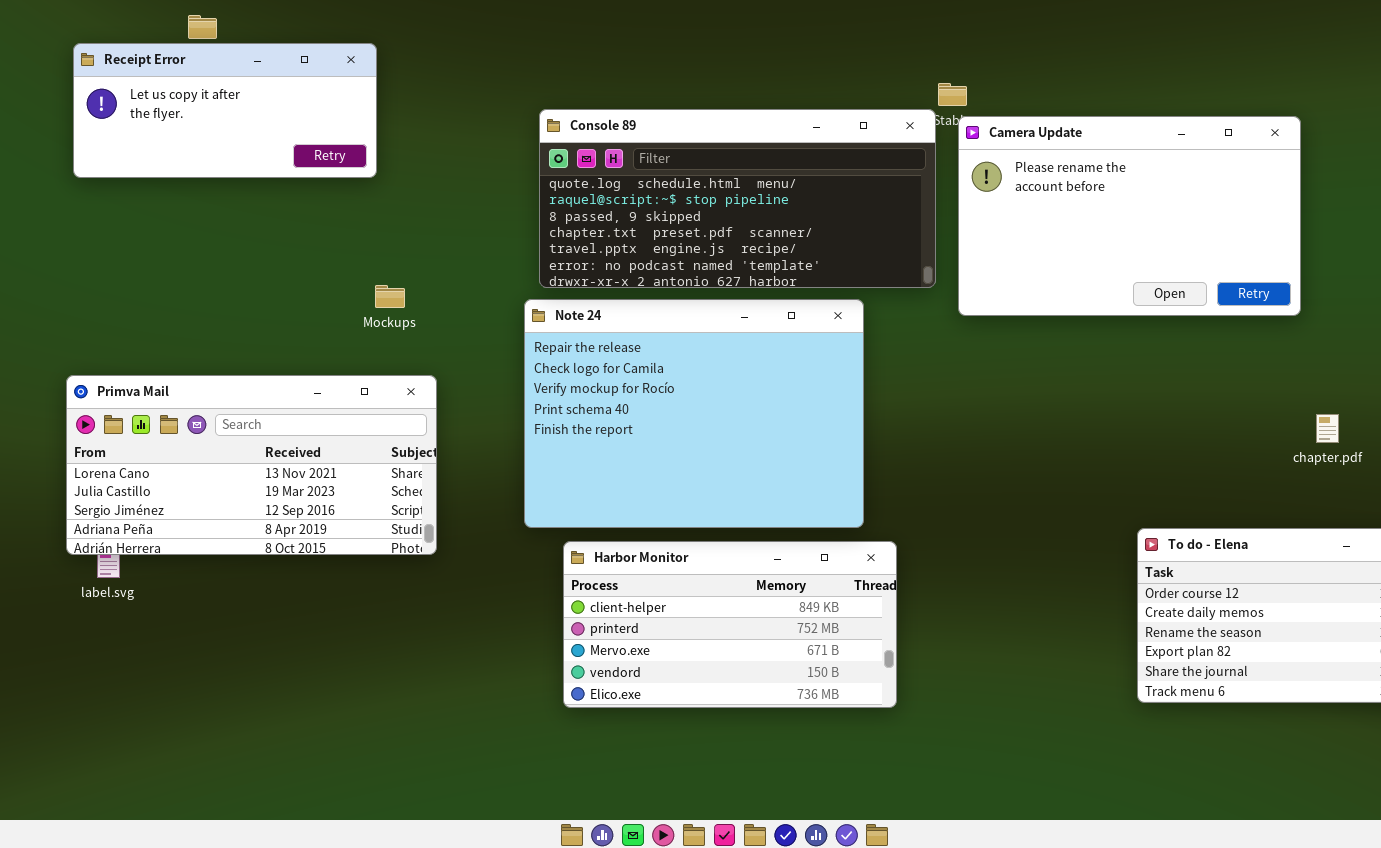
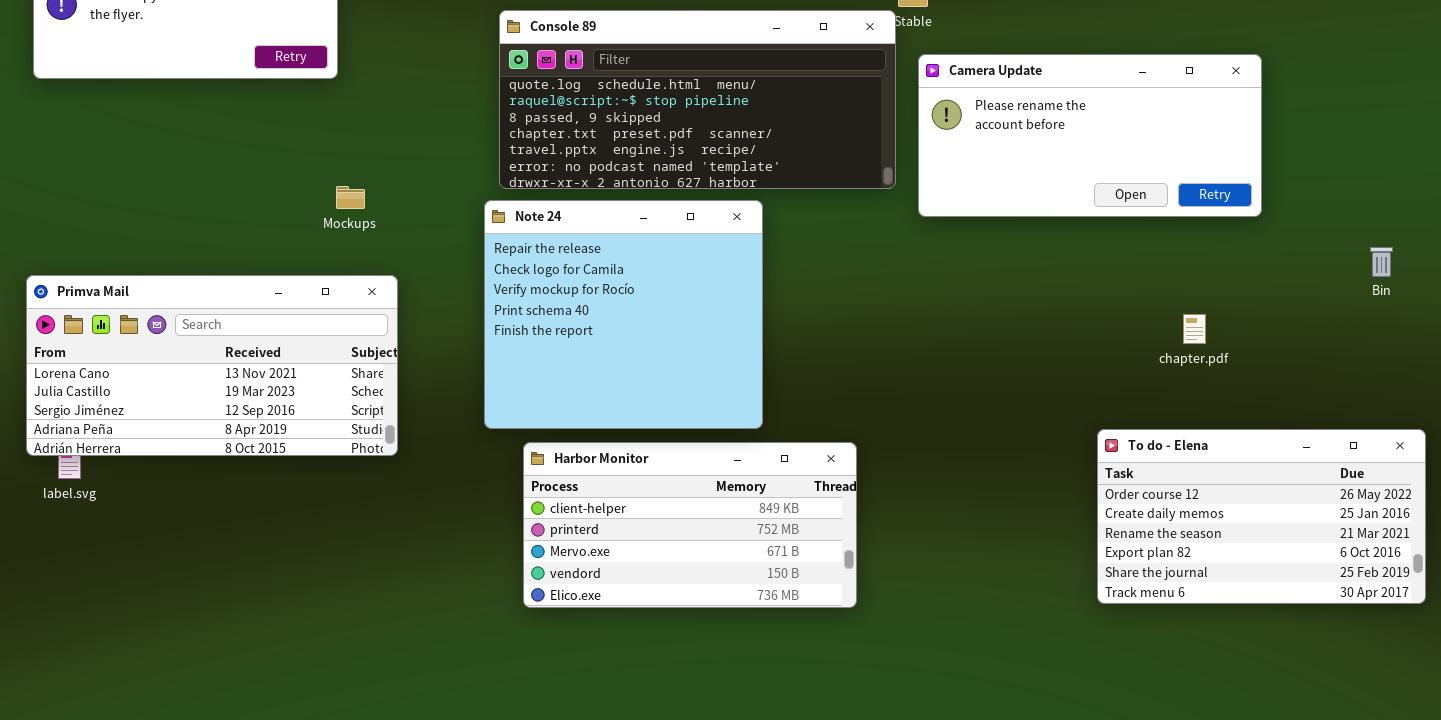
Camera Update: [958,116,1301,316] -> [918,54,1262,217], resized
Note 24: [524,299,864,528] -> [484,200,763,429], resized
chapter.pdf: [1316,414,1339,443] -> [1183,314,1206,344], moved

